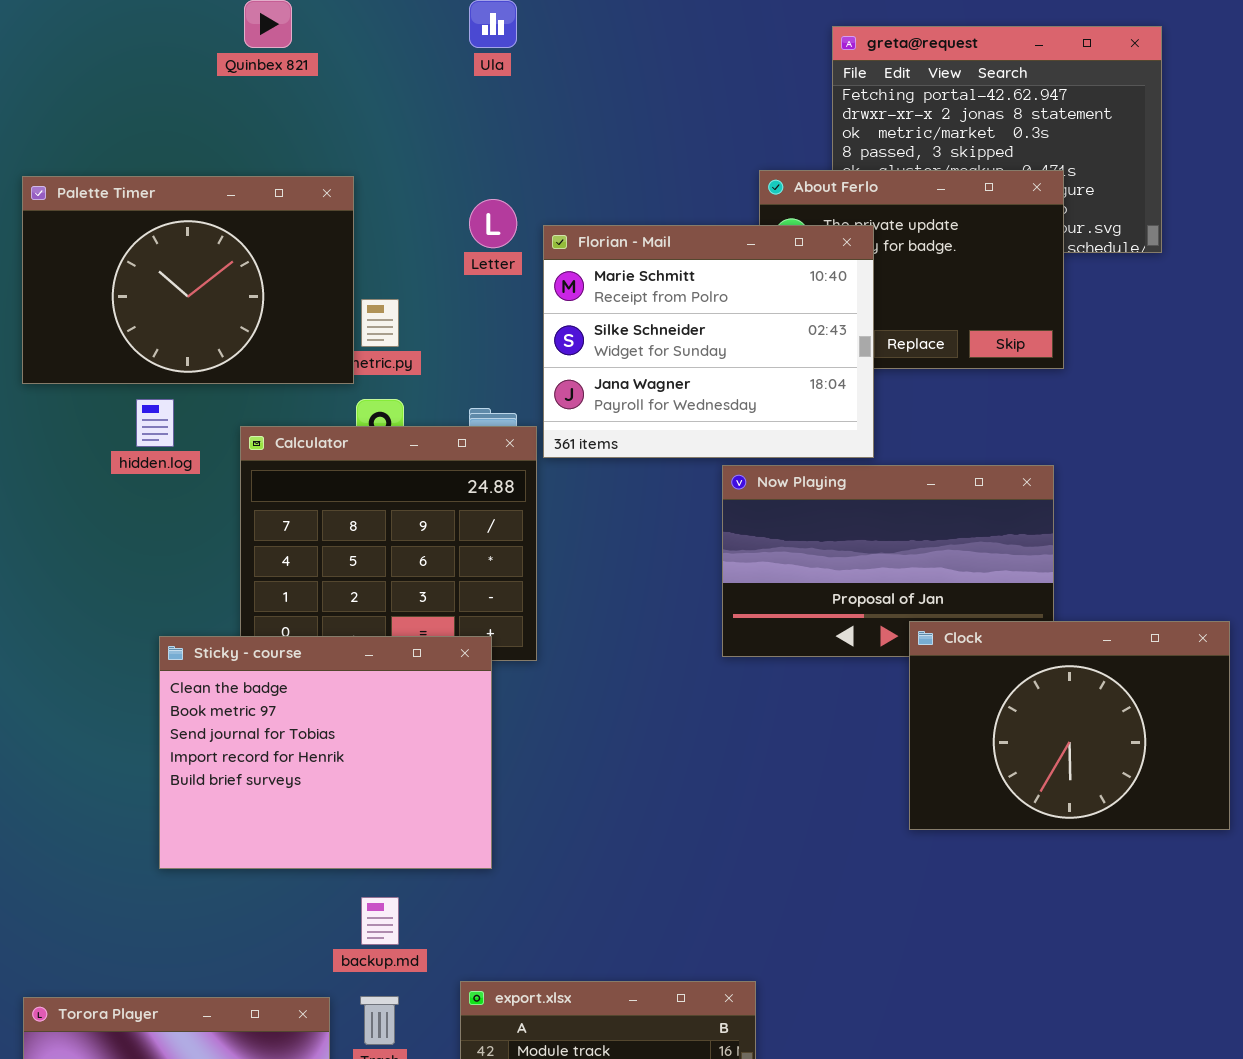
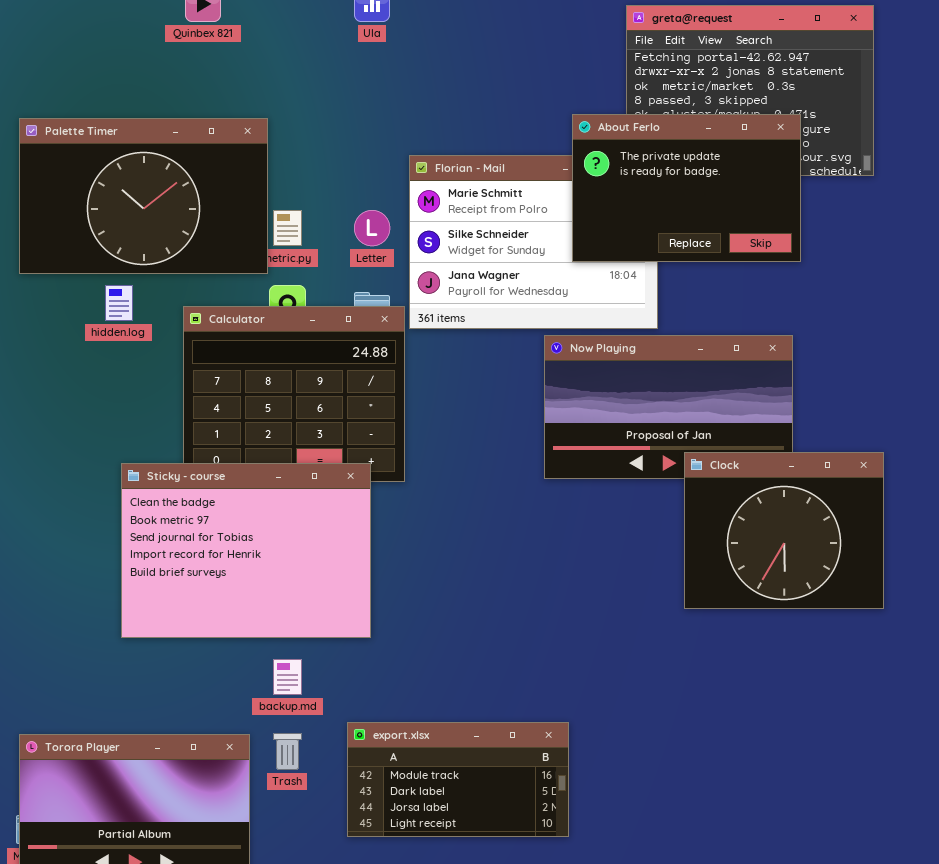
About Ferlo: [759,170,1064,369] -> [572,114,801,262], raised
Letter: [469,199,517,248] -> [354,210,390,246], moved
Clock: [909,621,1230,830] -> [684,452,884,609], resized

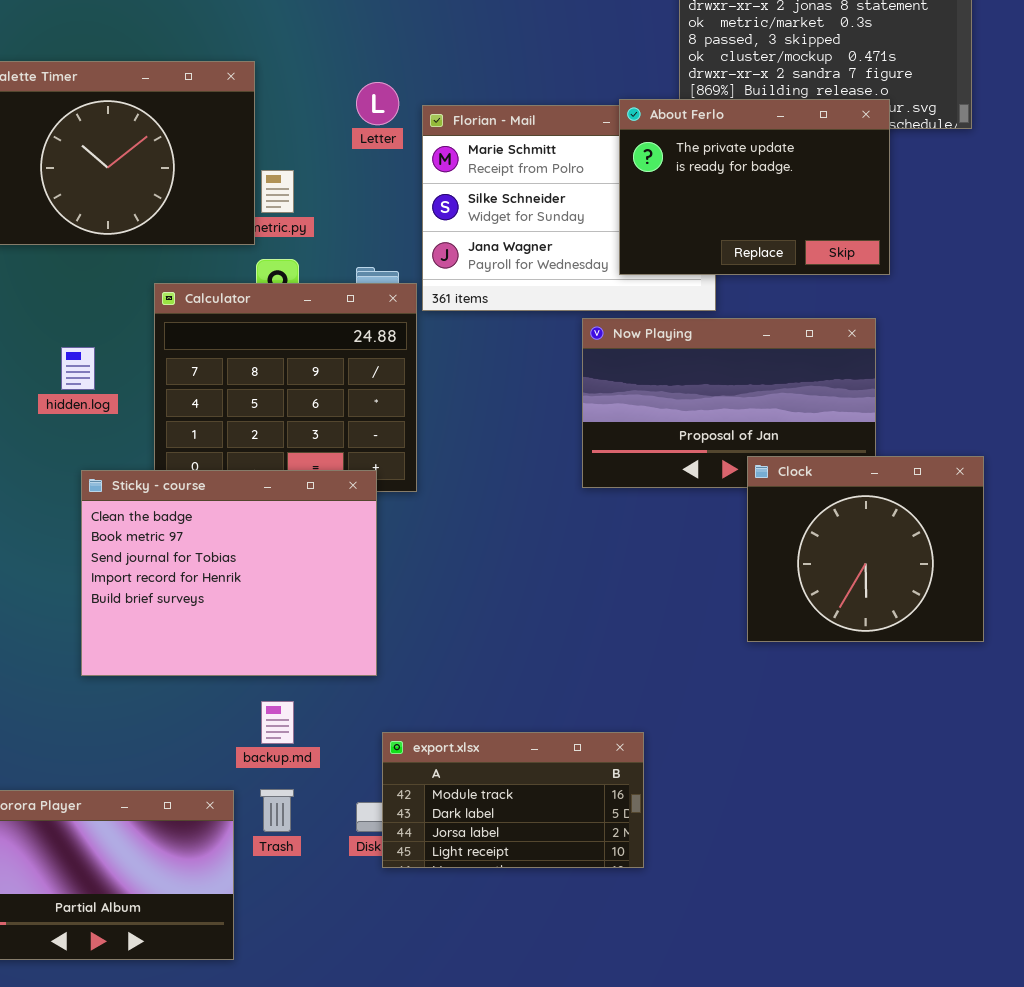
About Ferlo: [572,114,801,262] -> [619,99,890,275], moved
Letter: [354,210,390,246] -> [356,82,399,125], moved
hidden.log: [105,285,133,321] -> [61,347,95,390], moved
export.xlsx: [347,722,569,837] -> [382,732,644,868], moved

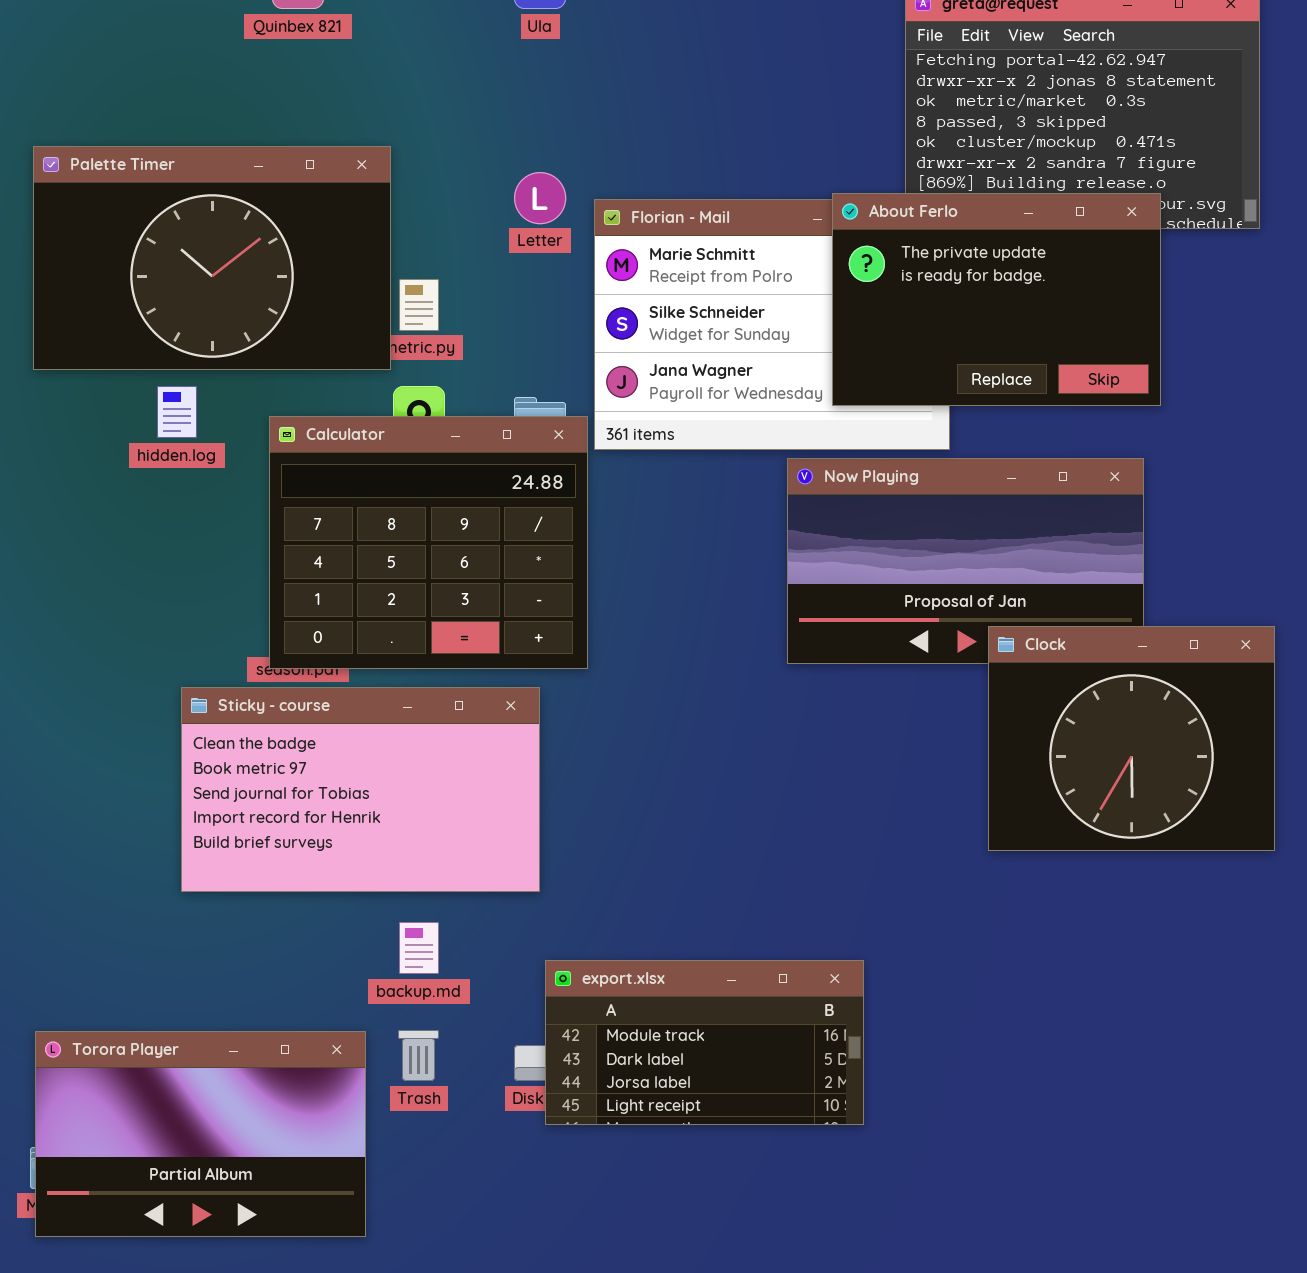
hidden.log: [61,347,95,390] -> [157,386,197,438], moved
Sticky - course: [81,470,377,676] -> [181,687,540,892], resized

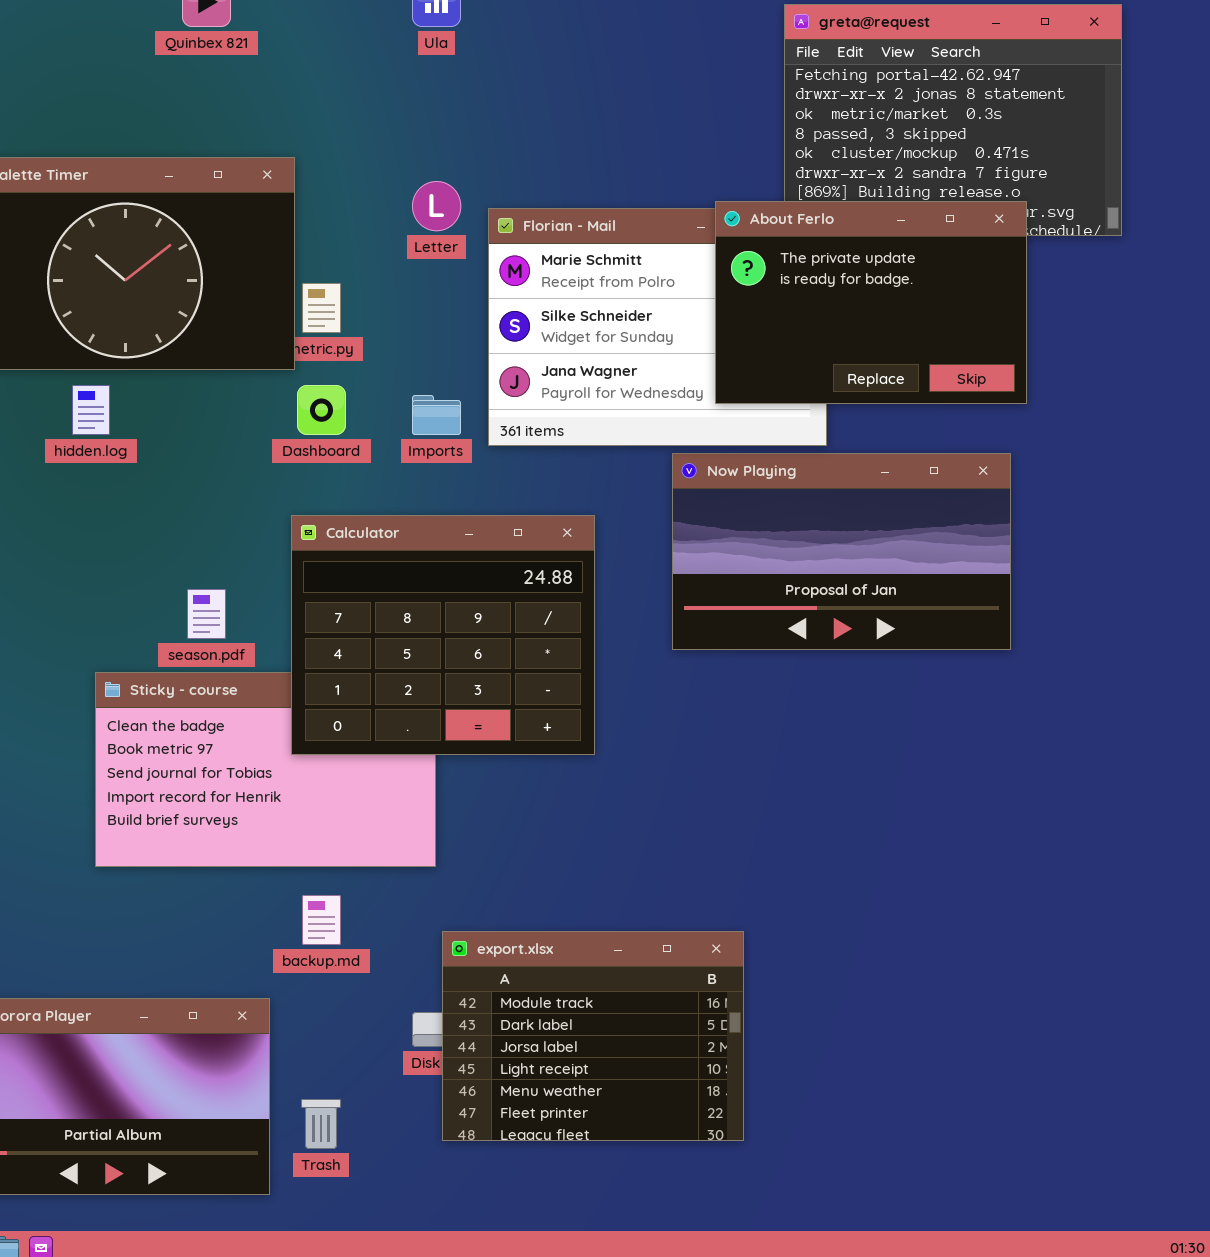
Calculator: [269,416,588,669] -> [291,515,595,755], moved
Clock: [988,626,1275,851] -> none, closed
export.xlsx: [545,960,864,1125] -> [442,931,744,1141], resized
Trash: [398,1030,439,1081] -> [301,1099,341,1149], moved

